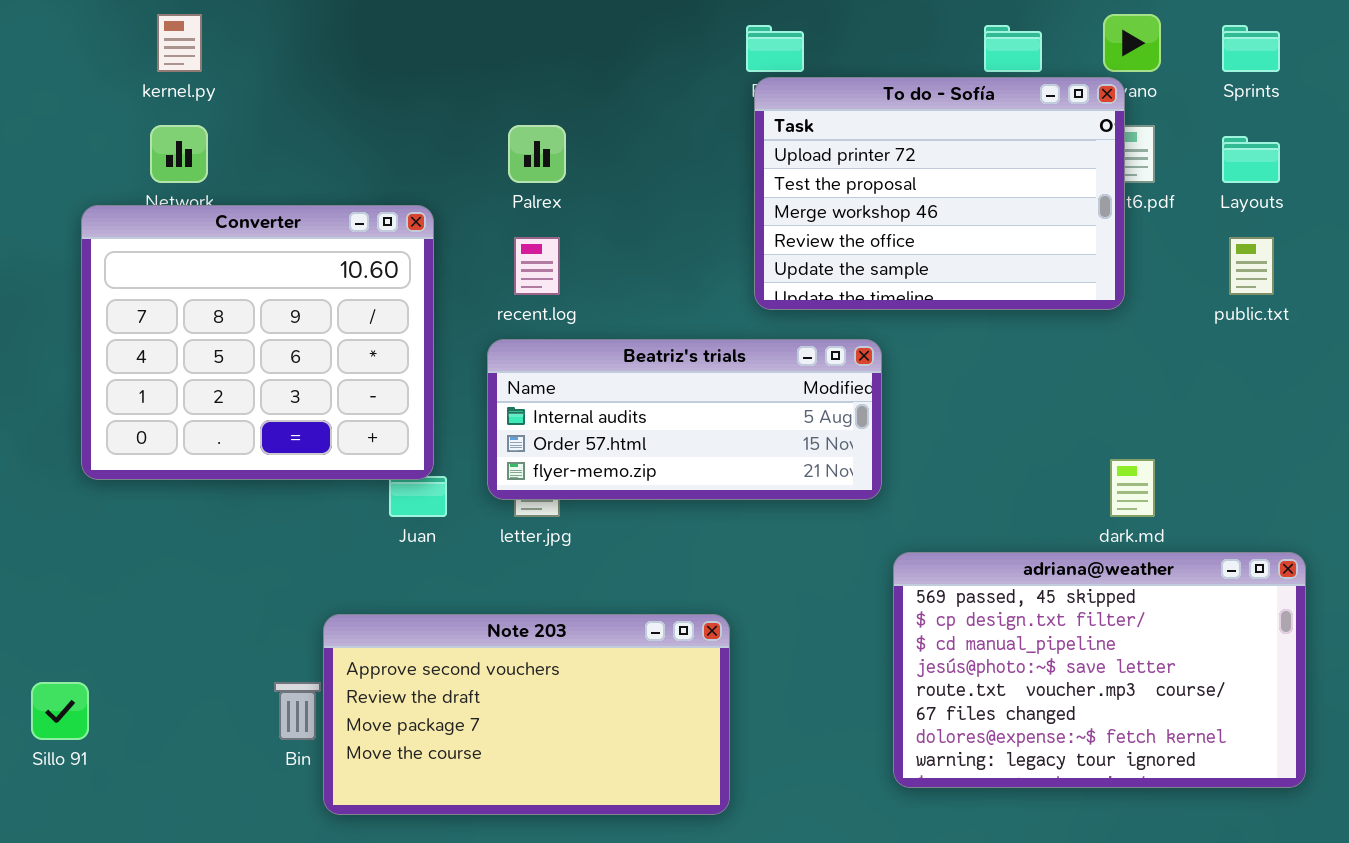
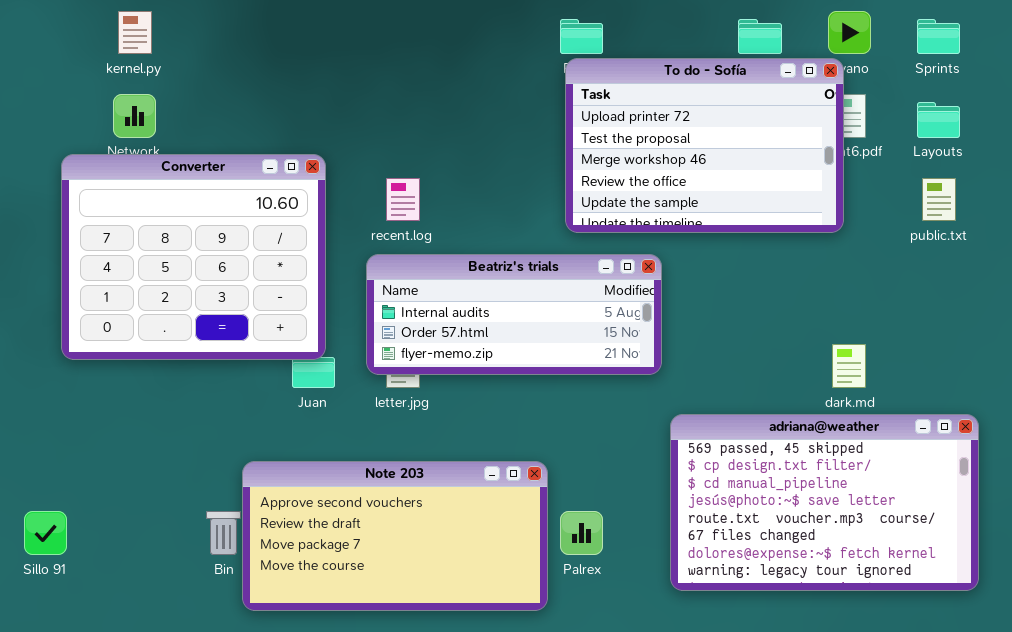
Palrex: [508,125,566,183] -> [560,511,603,555], moved

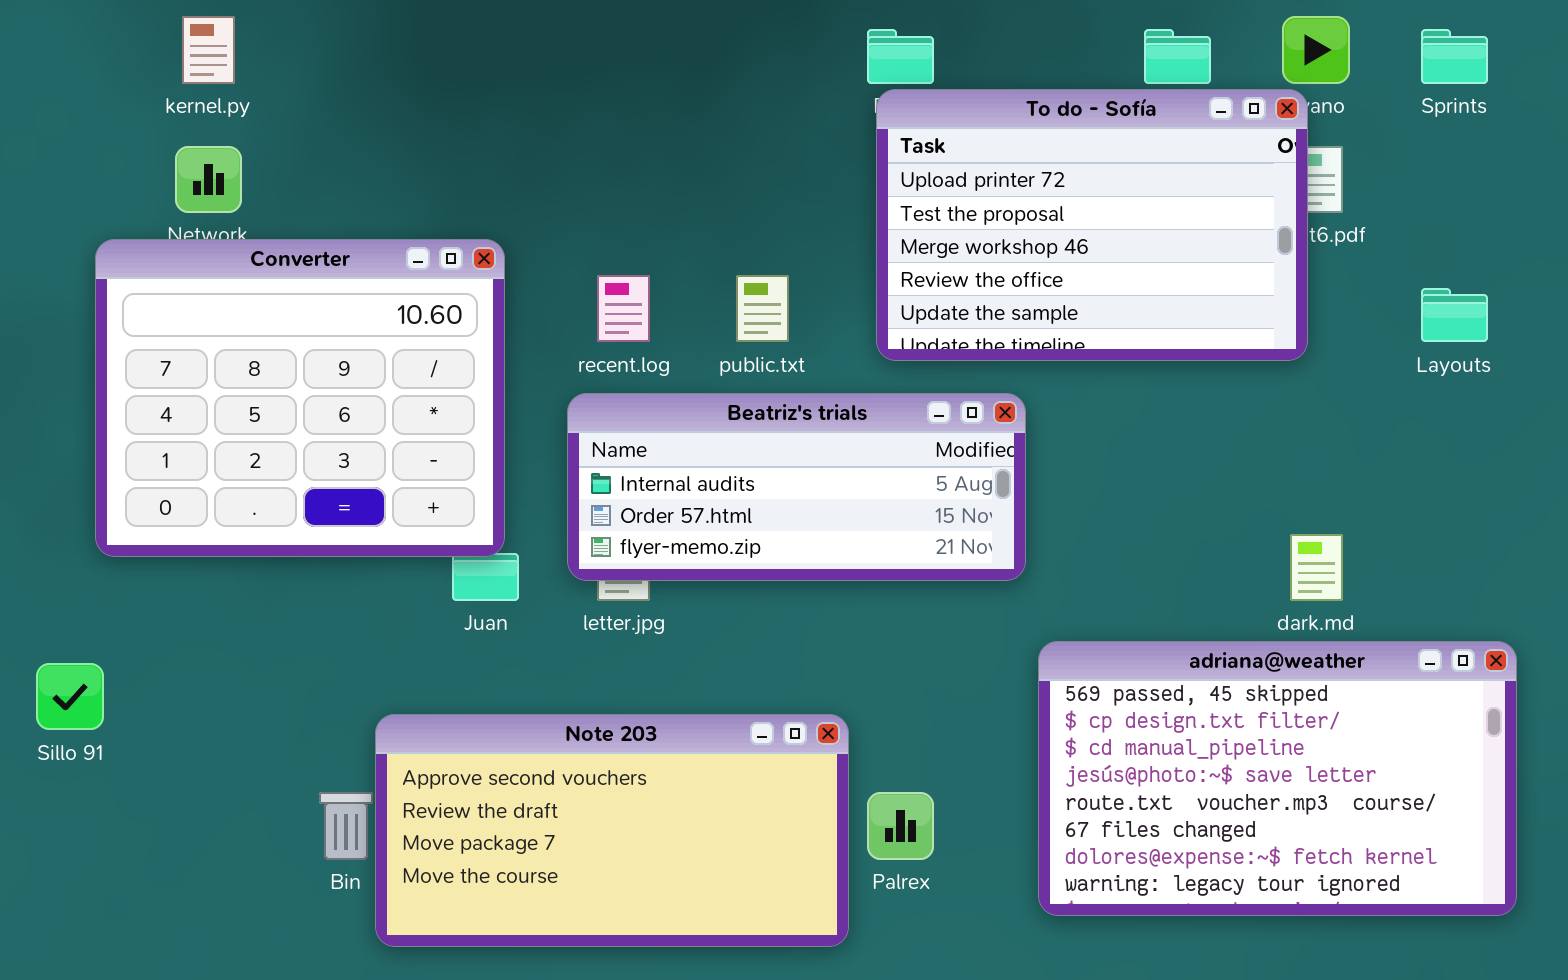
Layouts: [917,102,960,138] -> [1421,288,1488,342], moved
public.txt: [922,178,956,221] -> [736,275,789,342], moved
Sillo 91: [24,511,67,555] -> [36,663,104,730], moved

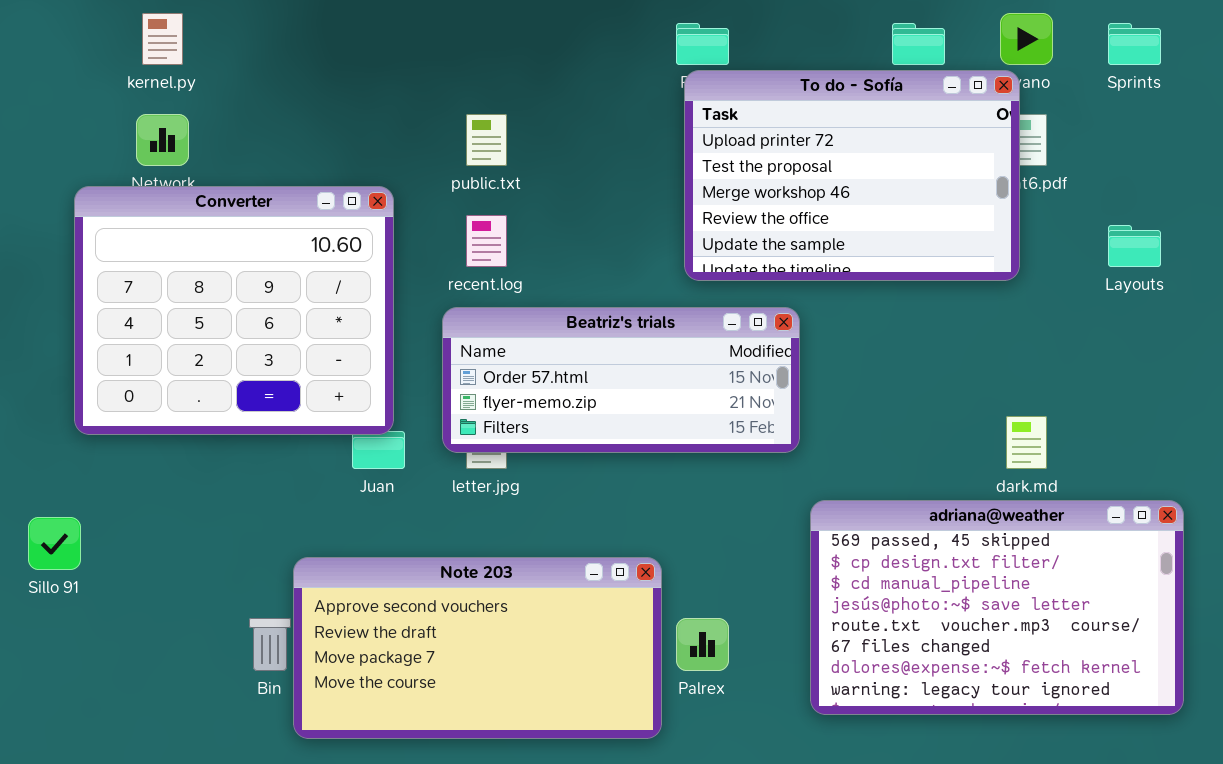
public.txt: [736,275,789,342] -> [466,114,507,166], moved
Beatriz's trials: [567,393,1026,581] -> [442,307,800,453], scrolled down 1 row

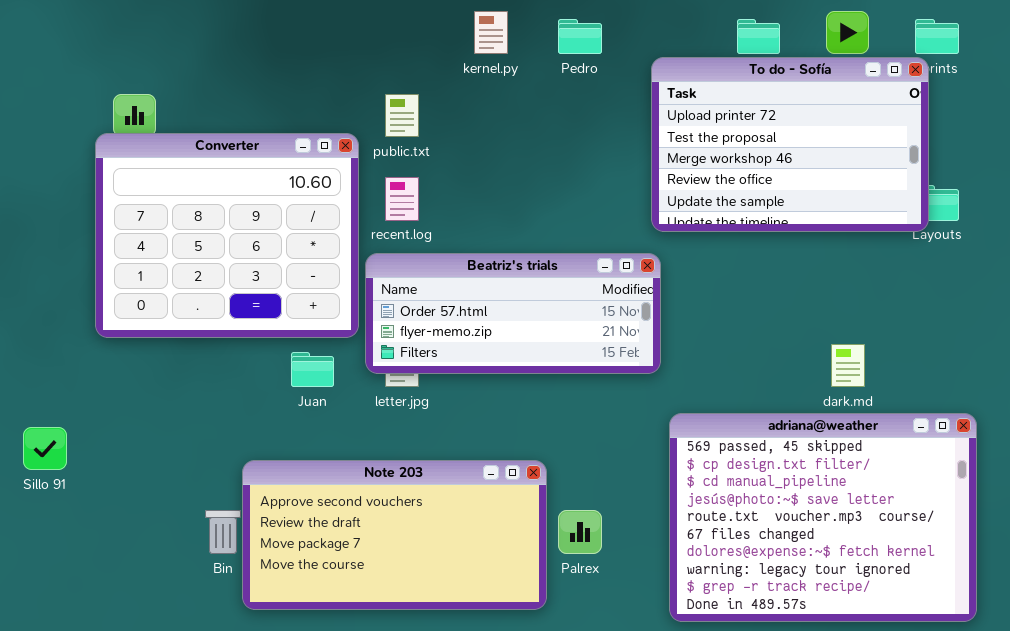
kernel.py: [142,13,183,65] -> [474,11,508,54], moved
To do - Sofía: [684,70,1020,281] -> [651,57,929,232], moved
Converter: [74,186,394,435] -> [95,133,359,338], moved
adriana@weather: [810,500,1184,715] -> [669,413,977,622], resized

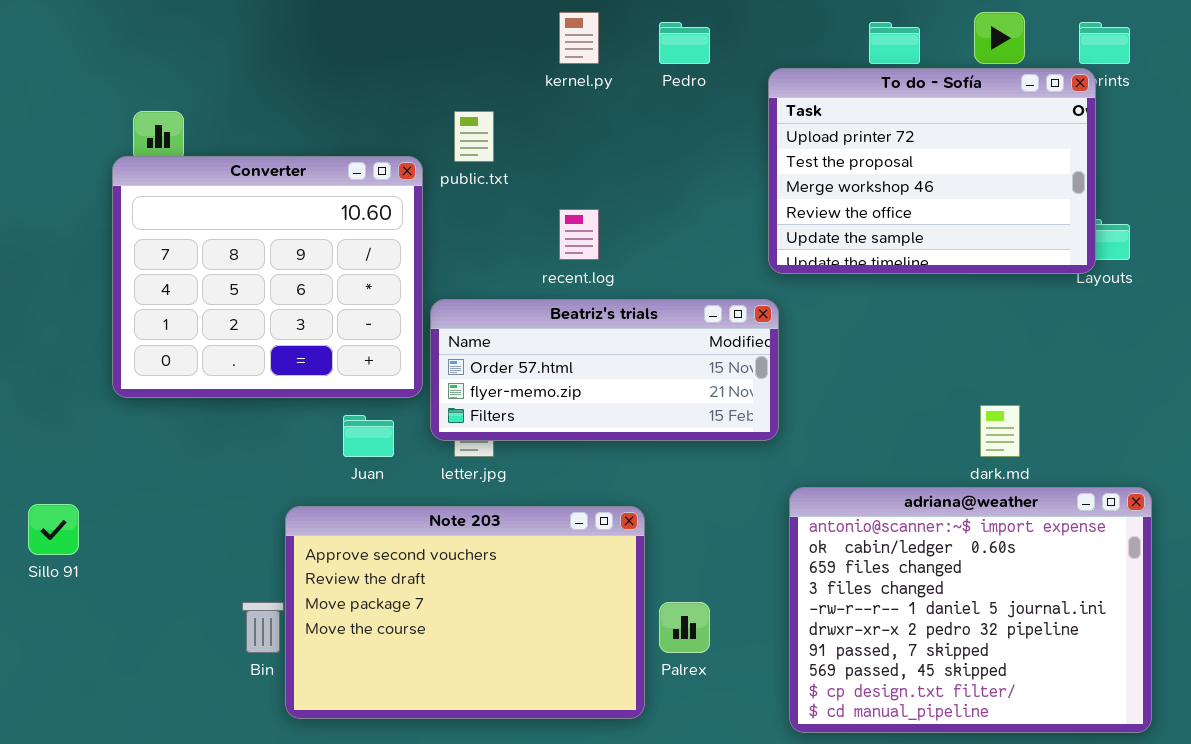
recent.log: [385,177,419,221] -> [559,209,599,260], moved
adriana@weather: [669,413,977,622] -> [789,487,1152,733], scrolled up 7 rows
Note 203: [242,460,547,610] -> [285,506,645,719], resized

